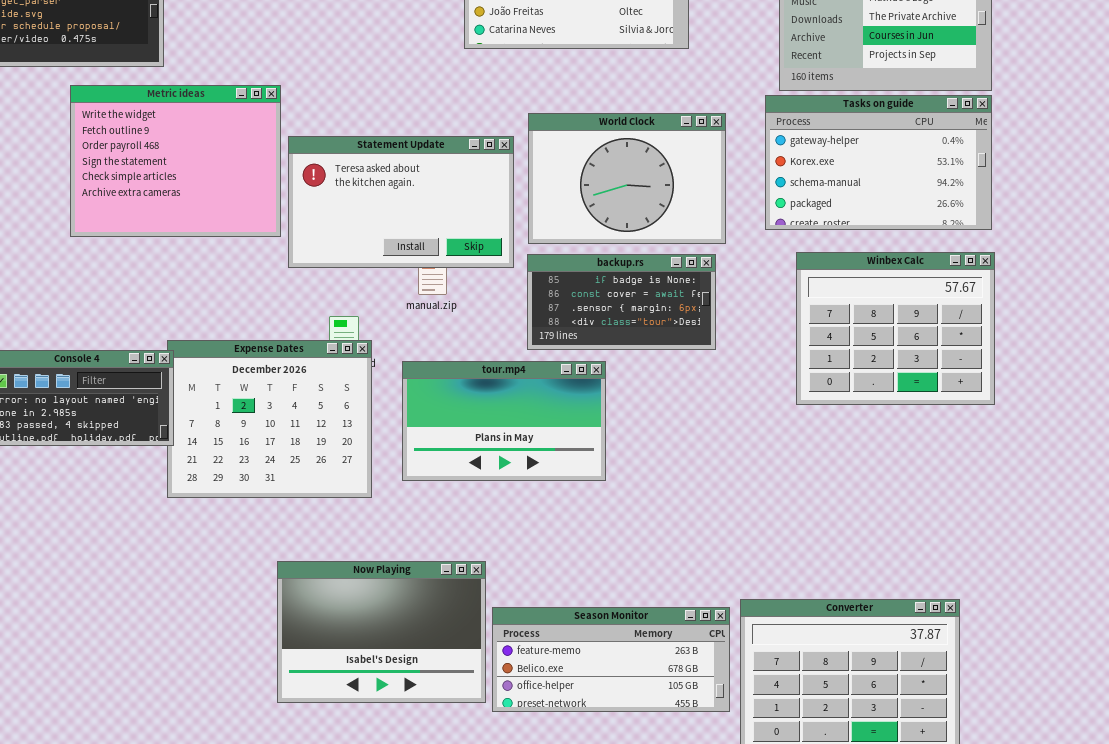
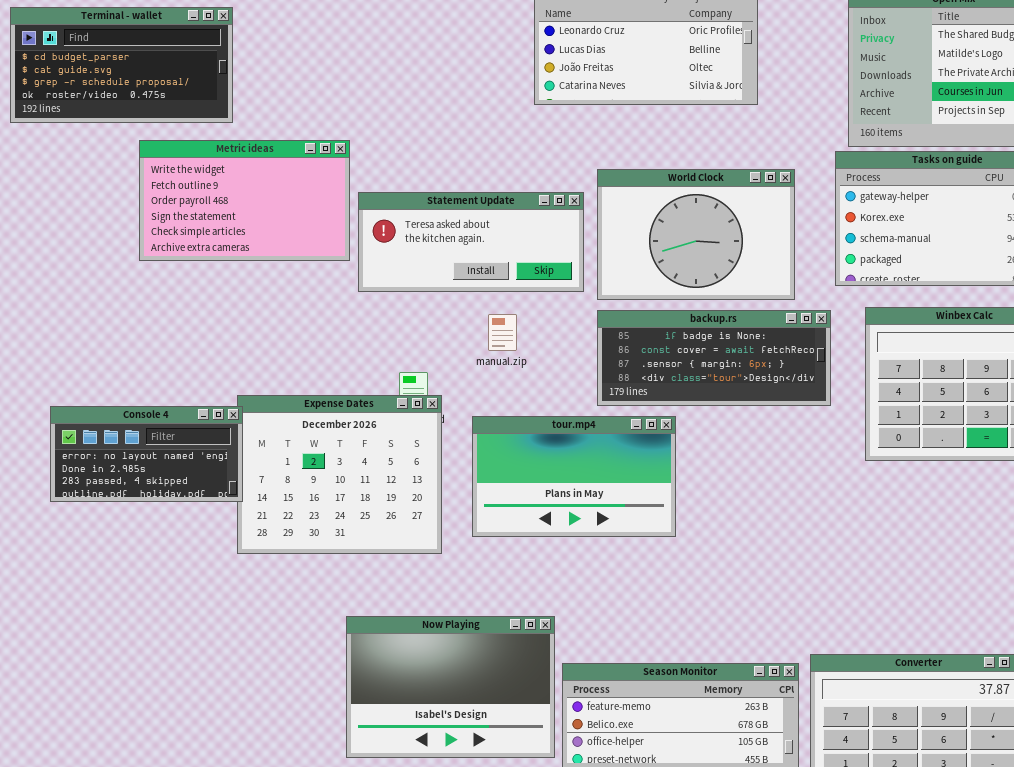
Metric ideas: [70,85,281,237] -> [139,140,350,261], resized
Statement Update: [288,136,514,268] -> [358,192,584,292], resized
backup.rs: [527,254,716,350] -> [597,310,831,406], resized

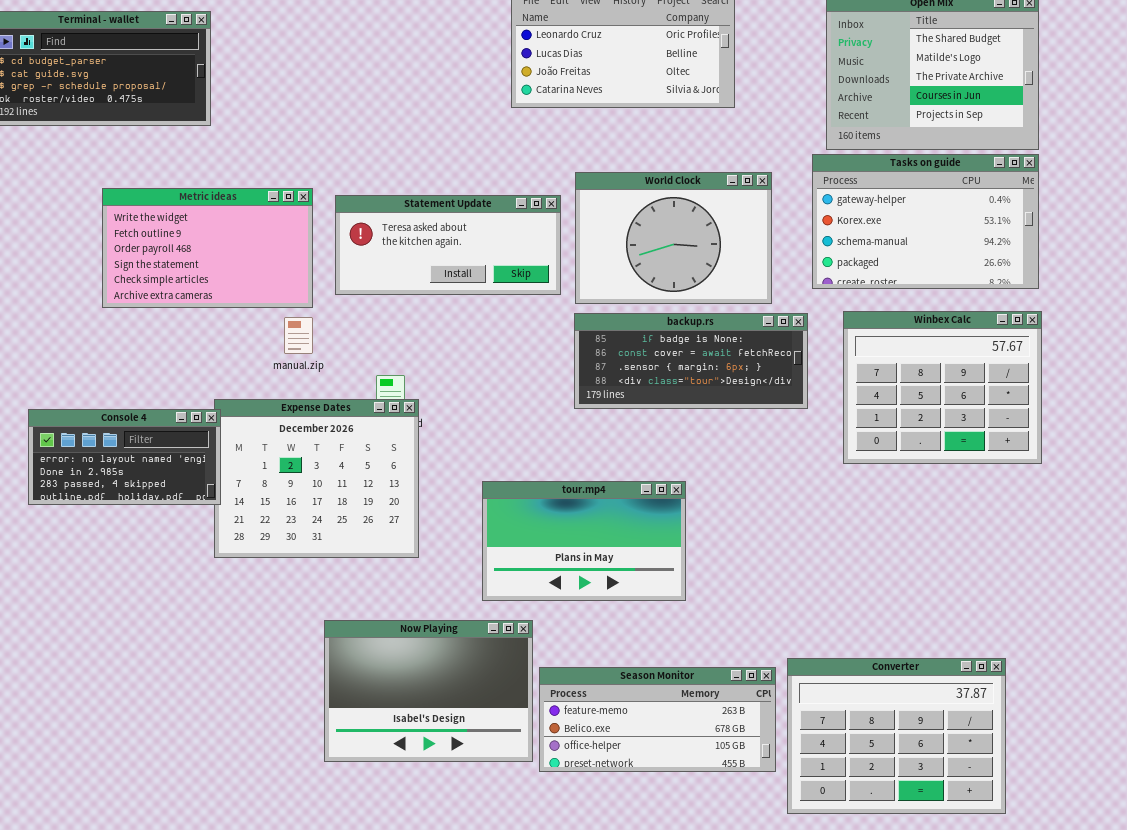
Metric ideas: [139,140,350,261] -> [102,188,313,308], moved
manual.zip: [488,314,517,351] -> [284,317,313,354], moved
tour.mp4: [472,416,676,537] -> [482,481,686,601], moved

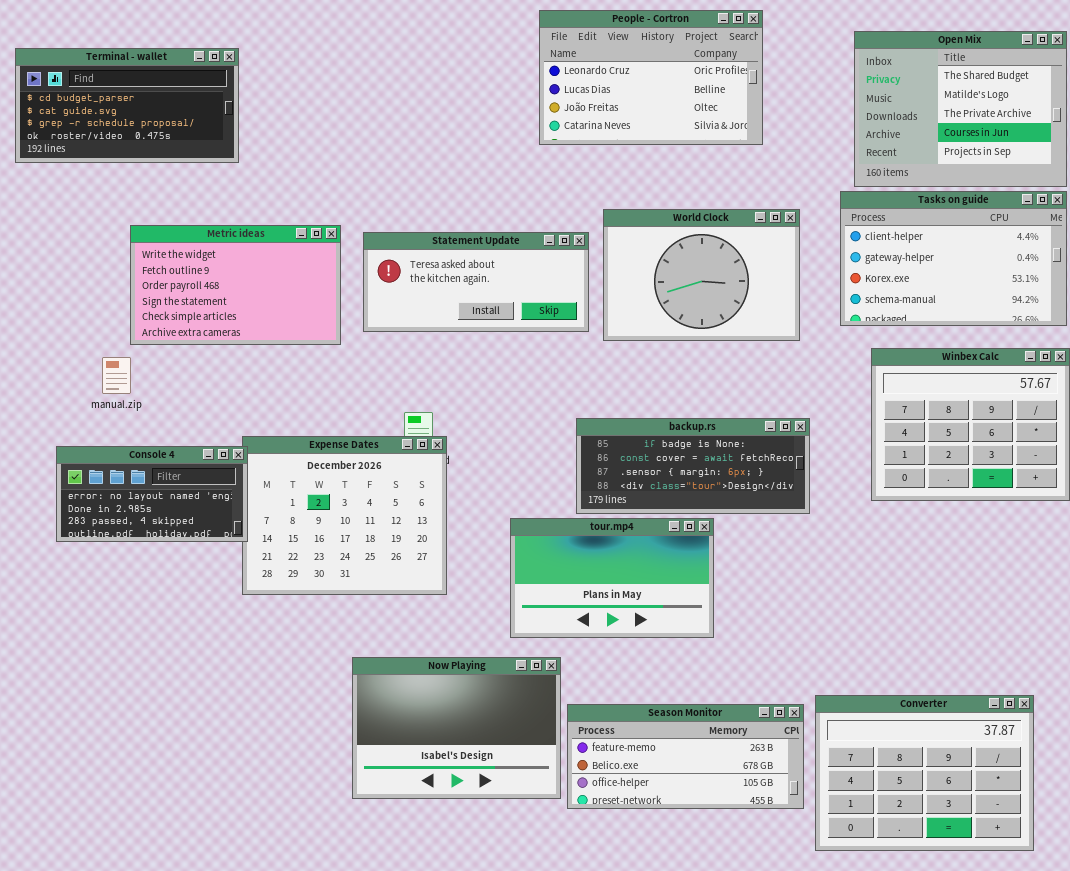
Tasks on guide: [812,154,1039,289] -> [840,191,1067,326], scrolled up 1 row
backup.rs: [574,313,808,409] -> [576,418,810,514], moved
manual.zip: [284,317,313,354] -> [102,357,131,394], moved

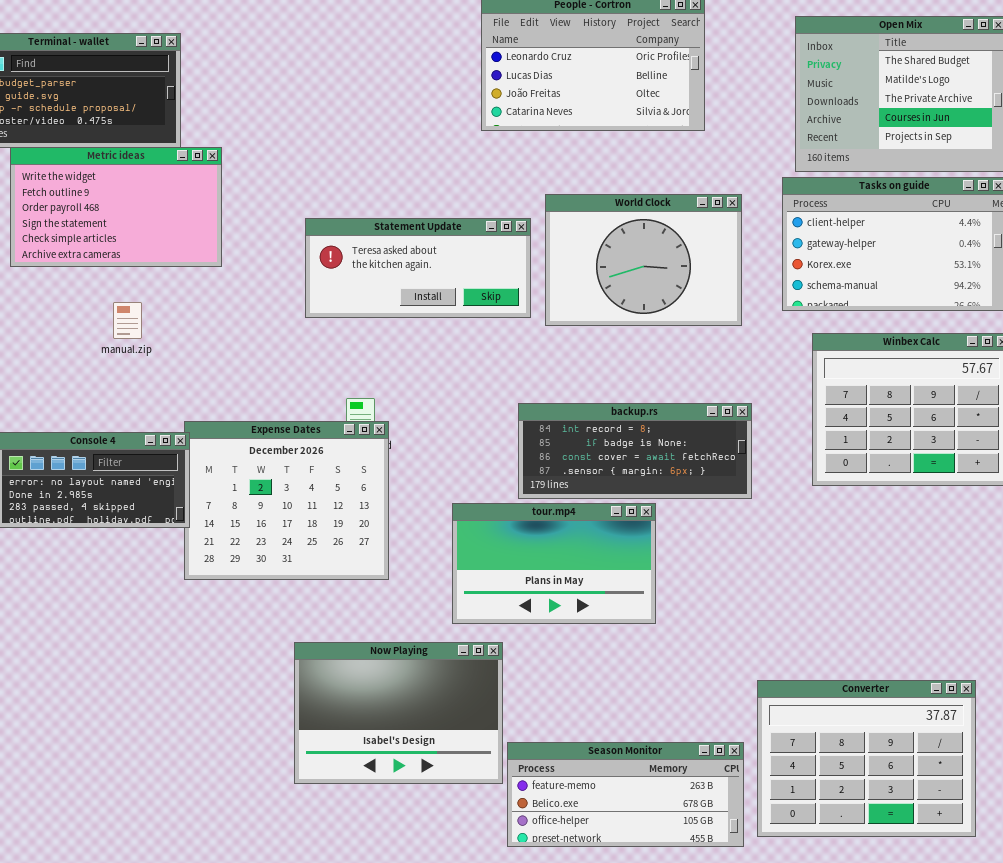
Metric ideas: [130,225,341,345] -> [10,147,222,267], moved
manual.zip: [102,357,131,394] -> [113,302,142,339], moved
backup.rs: [576,418,810,514] -> [518,403,752,499], scrolled up 1 row
Season Monitor: [567,704,804,809] -> [507,742,744,847], moved

